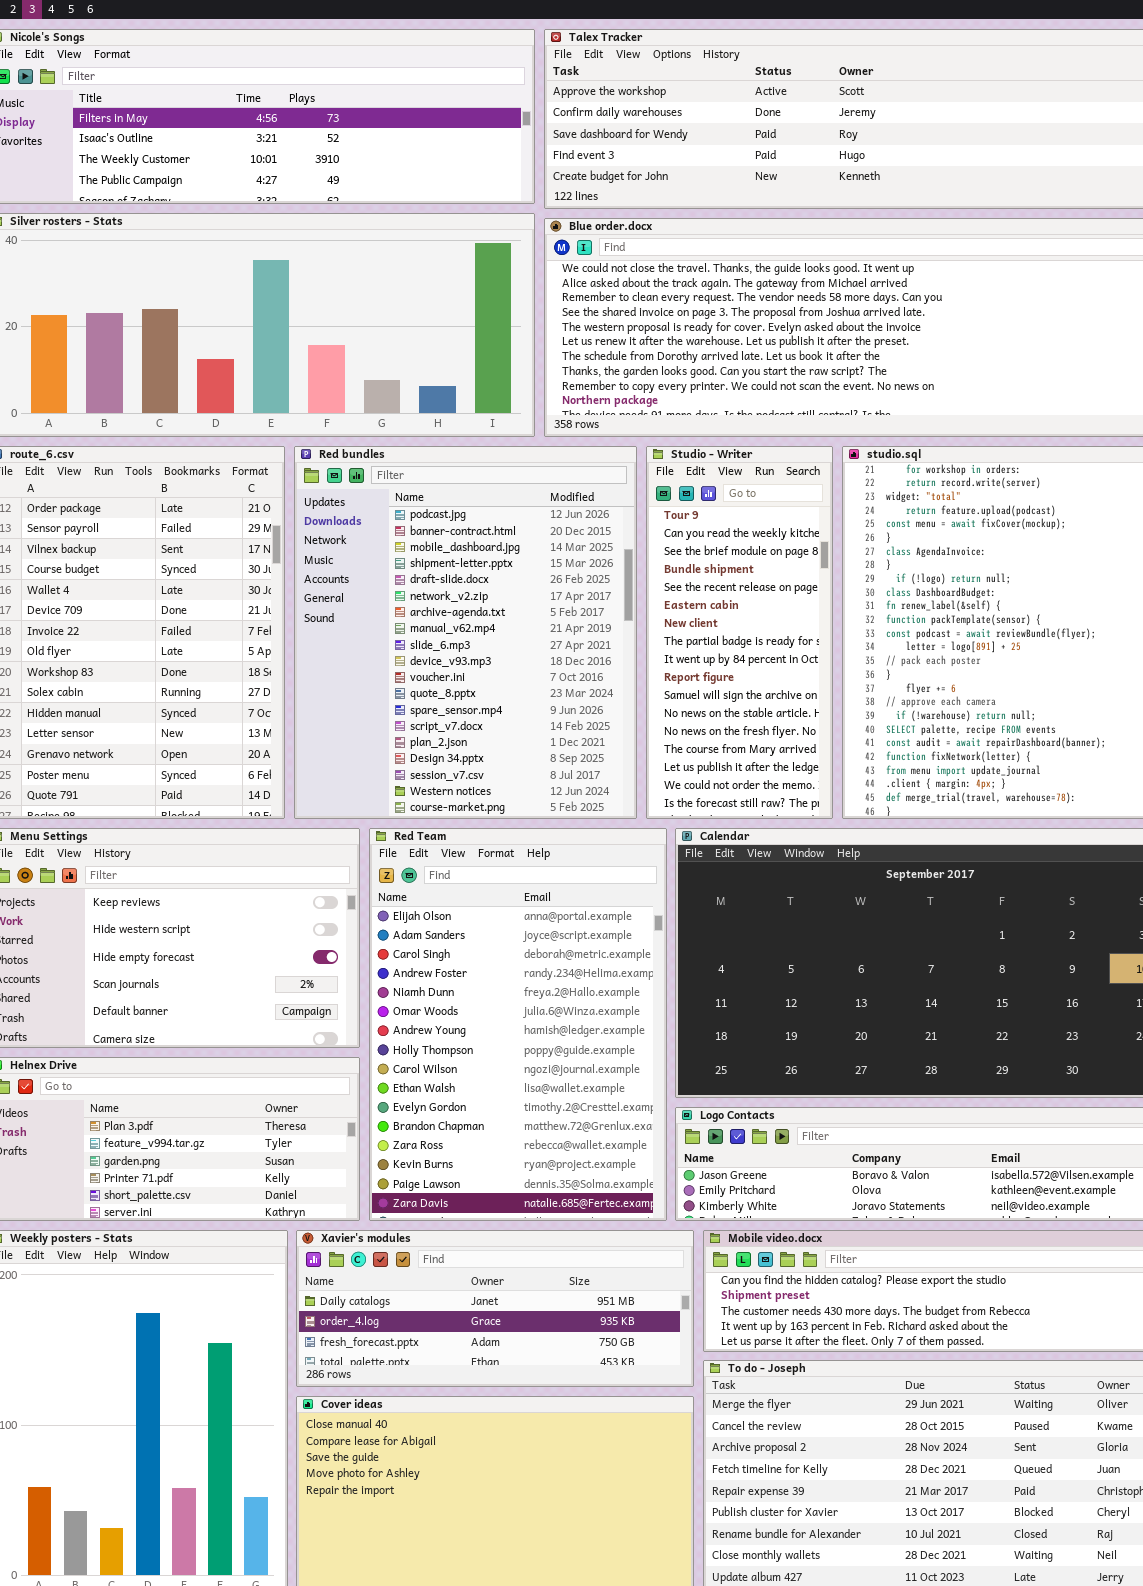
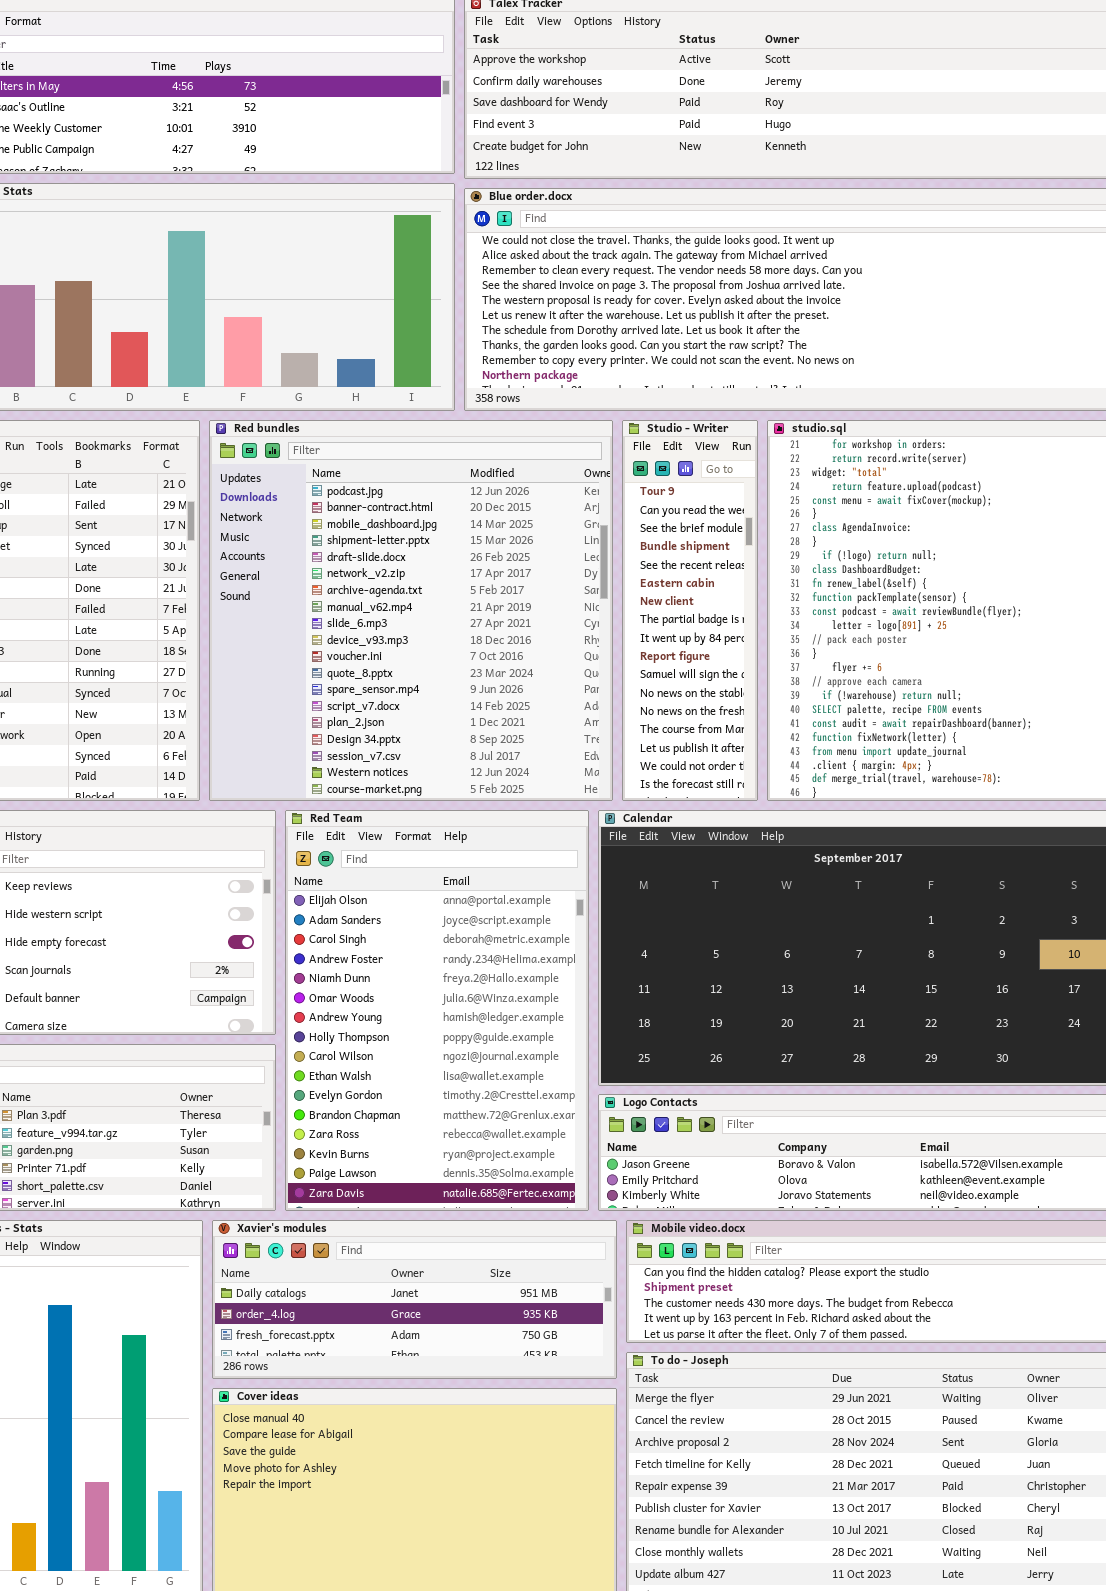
Red bundles: [294,446,637,819] -> [209,420,613,801], resized
Studio - Writer: [646,446,833,819] -> [622,420,758,801], resized

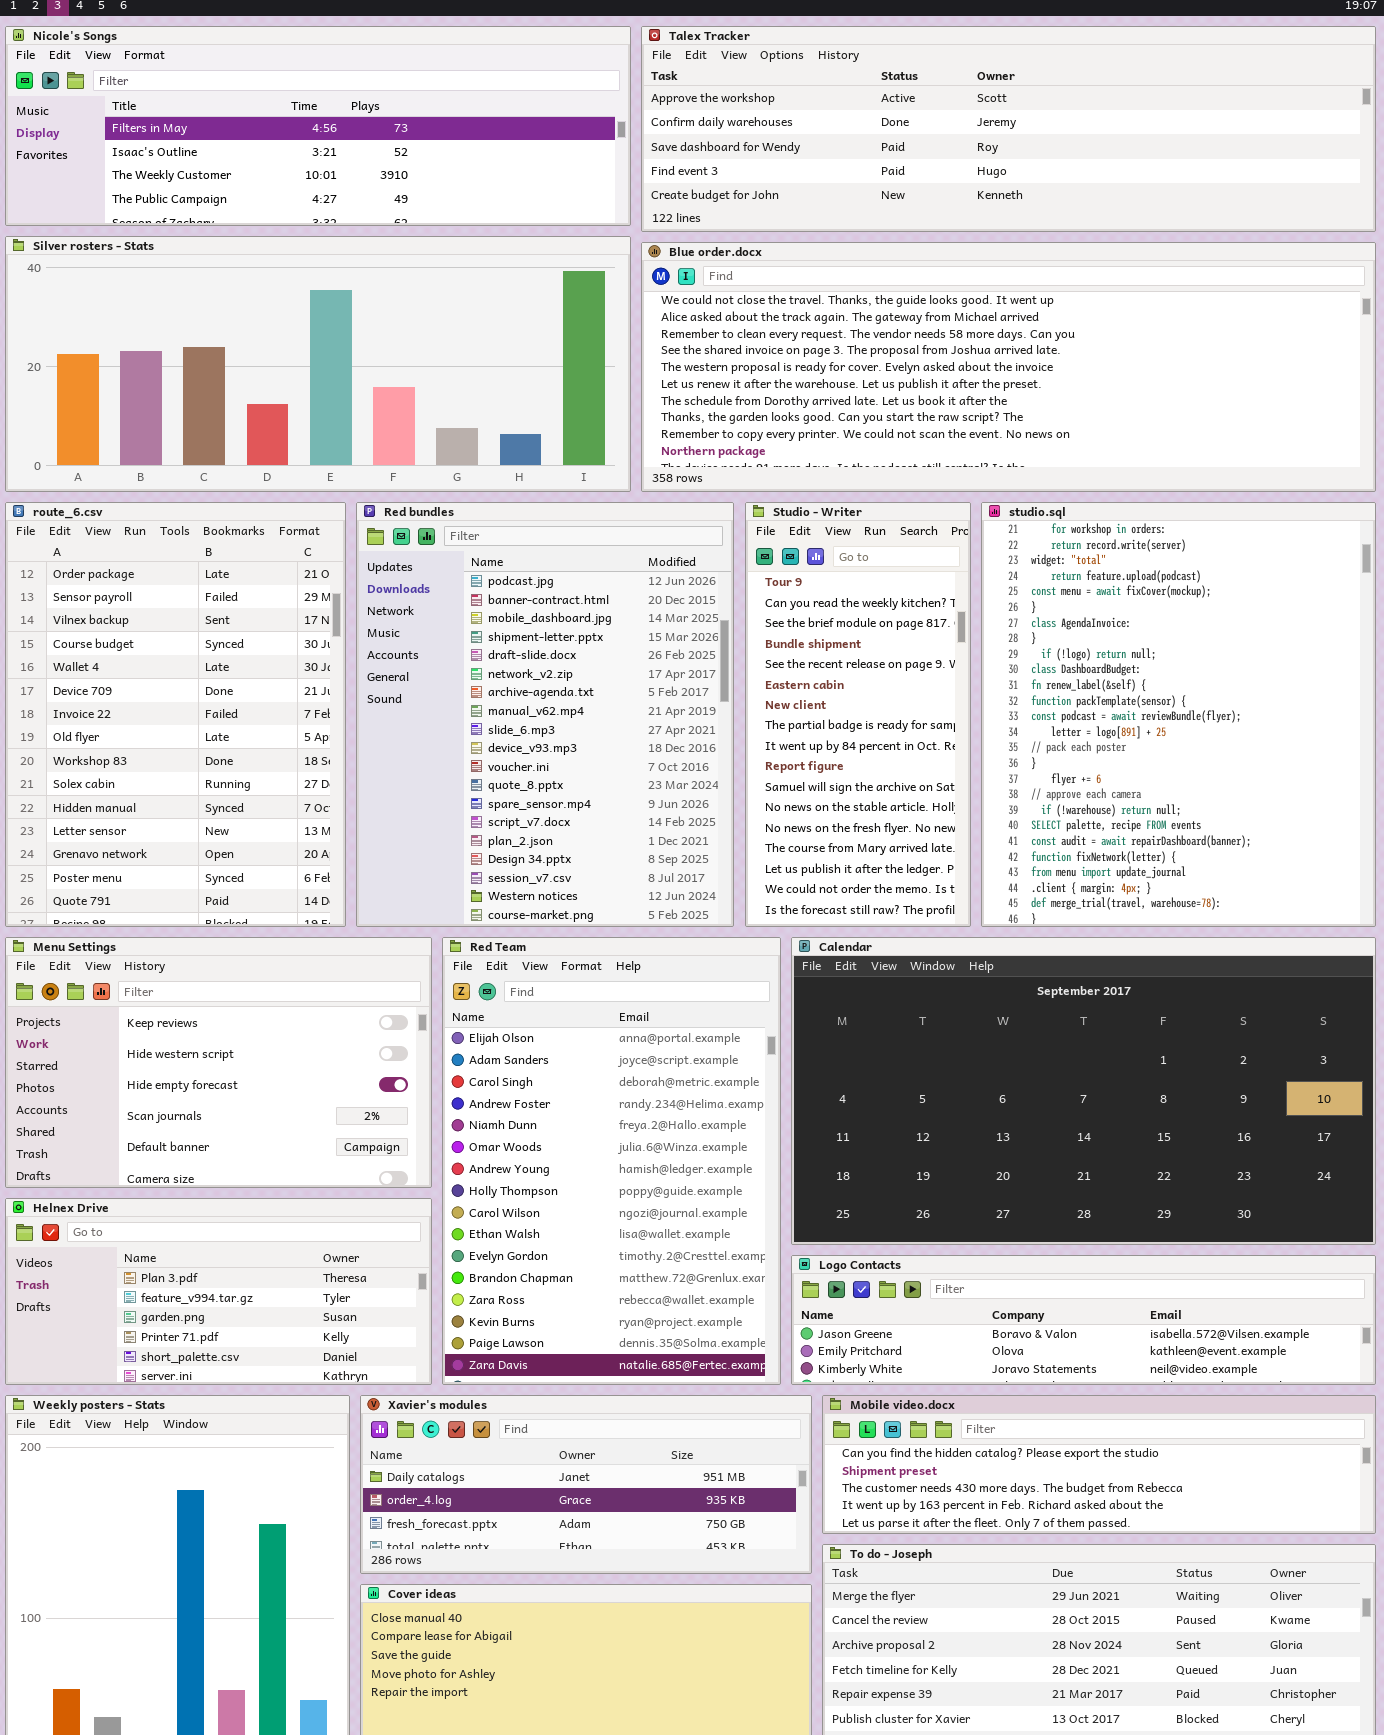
Red bundles: [209,420,613,801] -> [356,502,734,927], resized
Studio - Writer: [622,420,758,801] -> [745,502,971,927], resized

